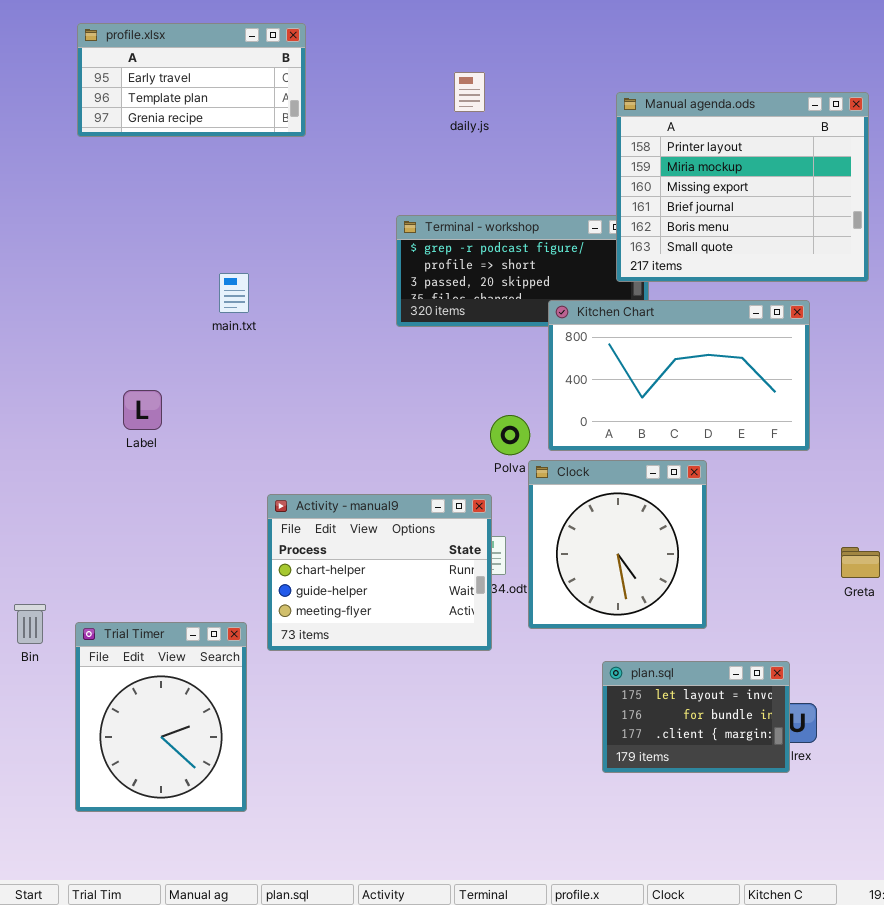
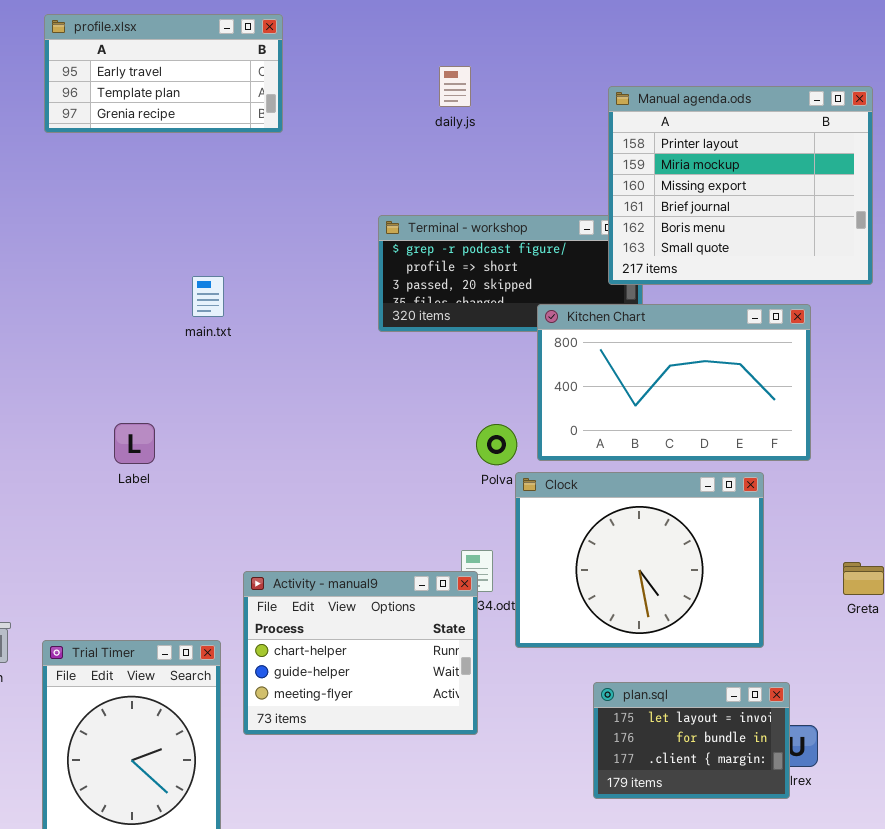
Label: [123,390,162,430] -> [114,423,155,464], moved
Clock: [528,460,707,629] -> [515,472,764,648], resized
Activity - manual9: [267,494,492,651] -> [243,571,478,735], moved

